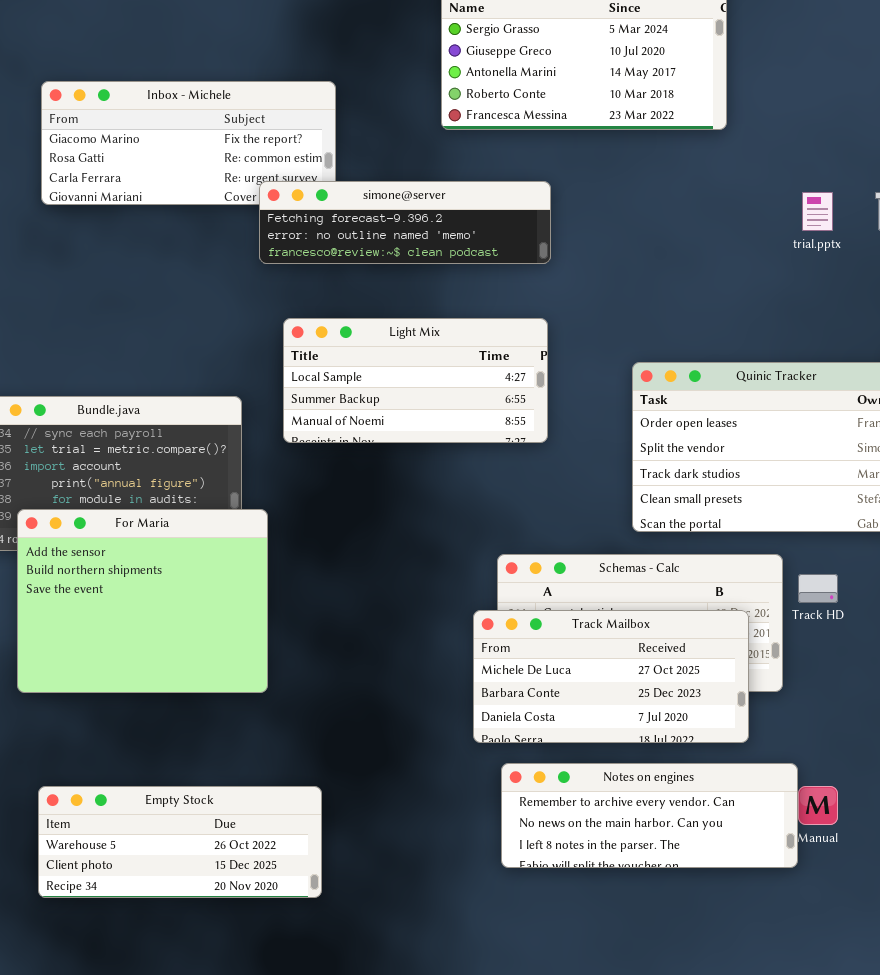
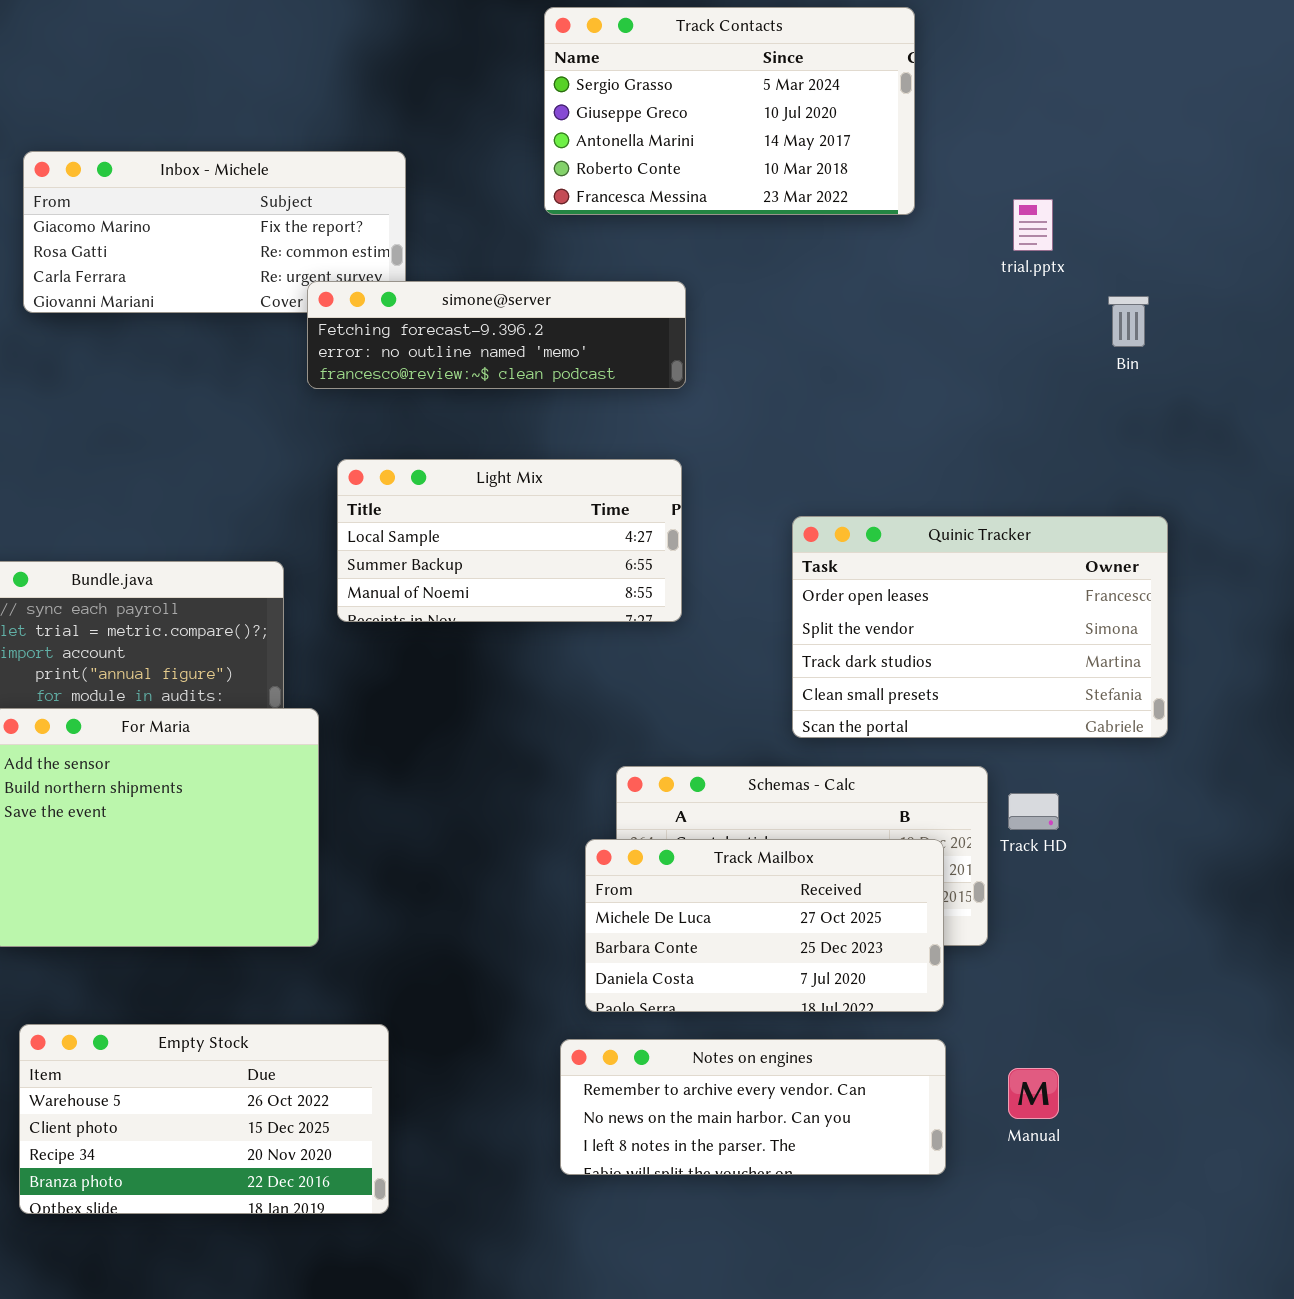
trial.pptx: [802,192,833,231] -> [1013,199,1053,251], moved
Notes on engines: [501,763,798,868] -> [560,1039,946,1175], moved
Empty Stock: [38,786,322,898] -> [19,1024,389,1214], resized

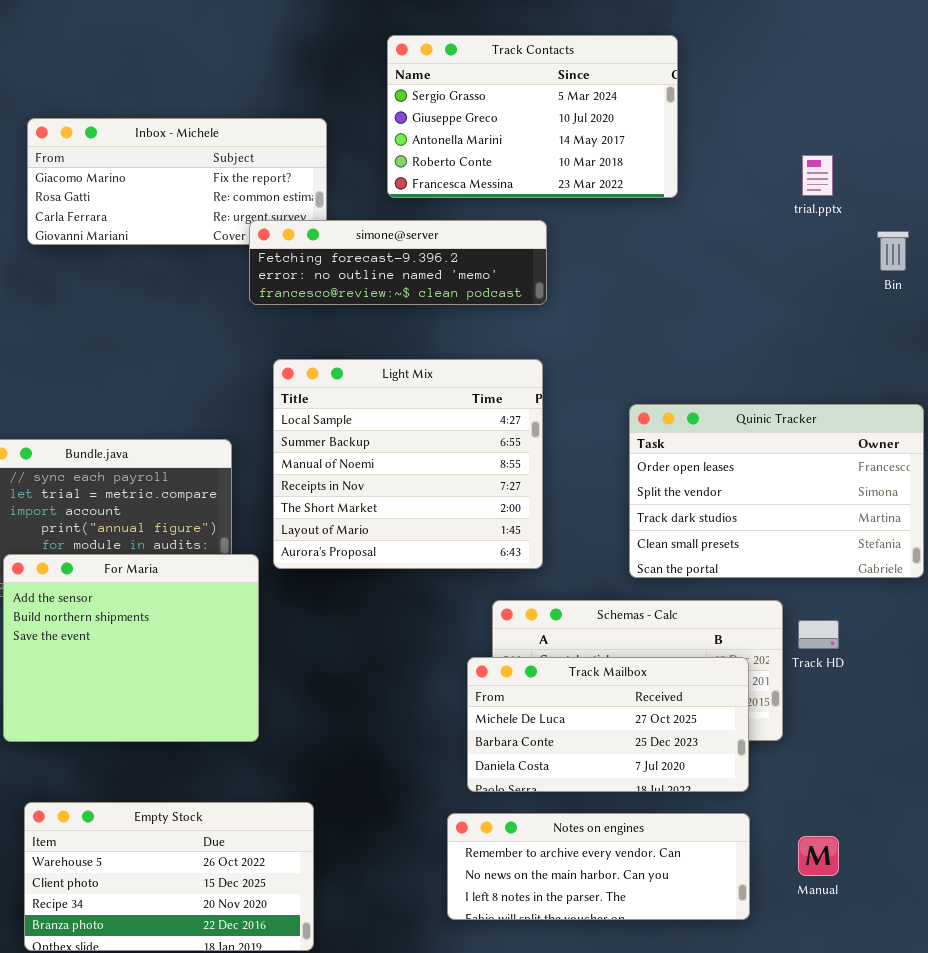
Track Contacts: [544,7,915,215] -> [387,35,678,198], moved
Light Mix: [337,459,682,622] -> [273,359,543,569], resized

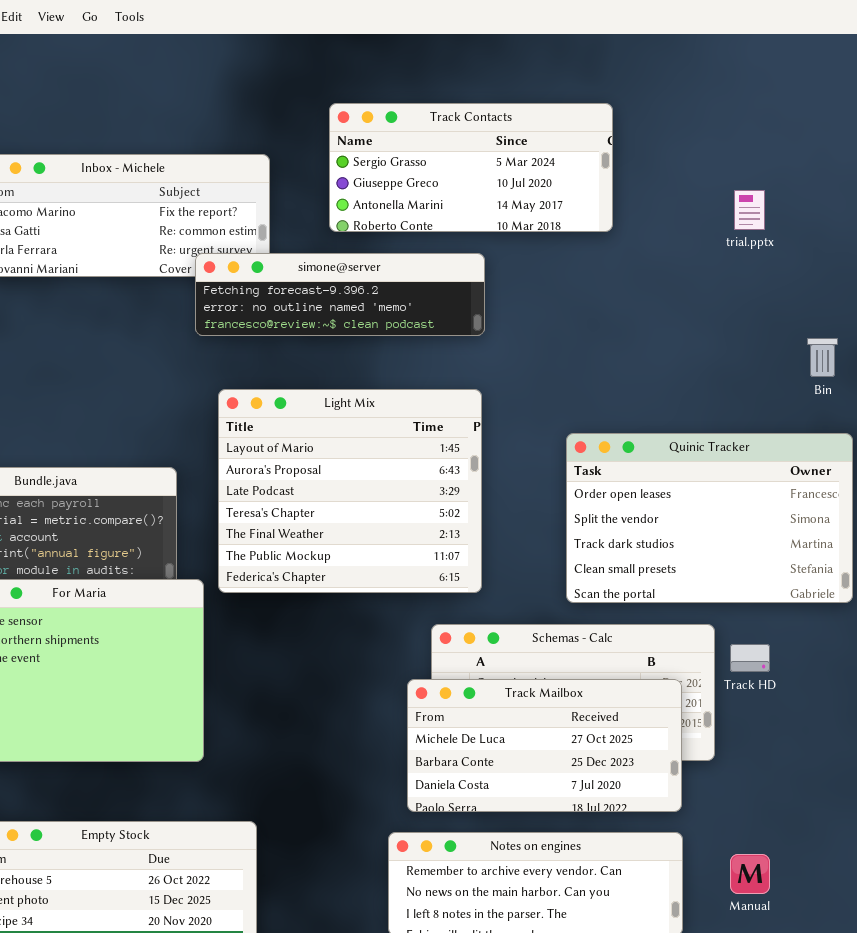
Track Contacts: [387,35,678,198] -> [329,103,613,232], resized
Bin: [877,231,909,271] -> [807,338,838,377], moved
Light Mix: [273,359,543,569] -> [218,389,482,593], scrolled down 5 rows

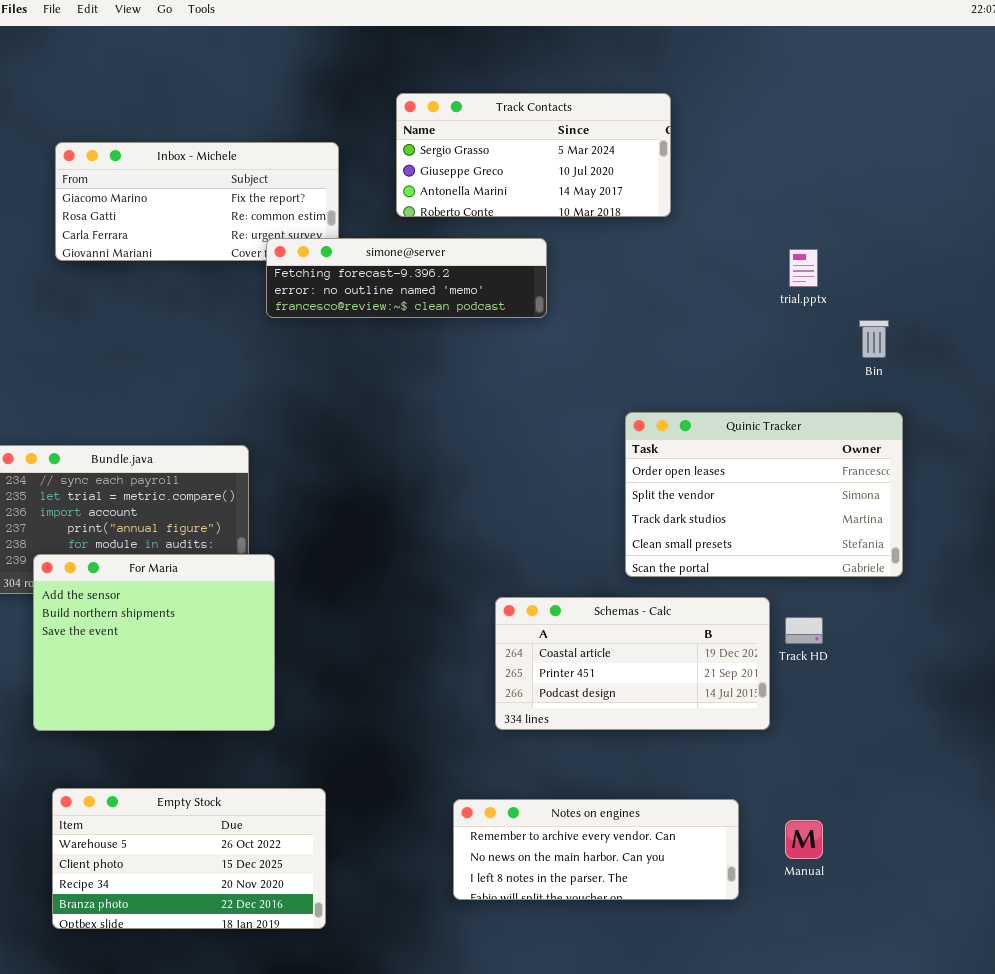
trial.pptx: [734,190,765,230] -> [789,249,818,287], moved
Light Mix: [218,389,482,593] -> none, closed
Track Mailbox: [407,679,682,812] -> none, closed

